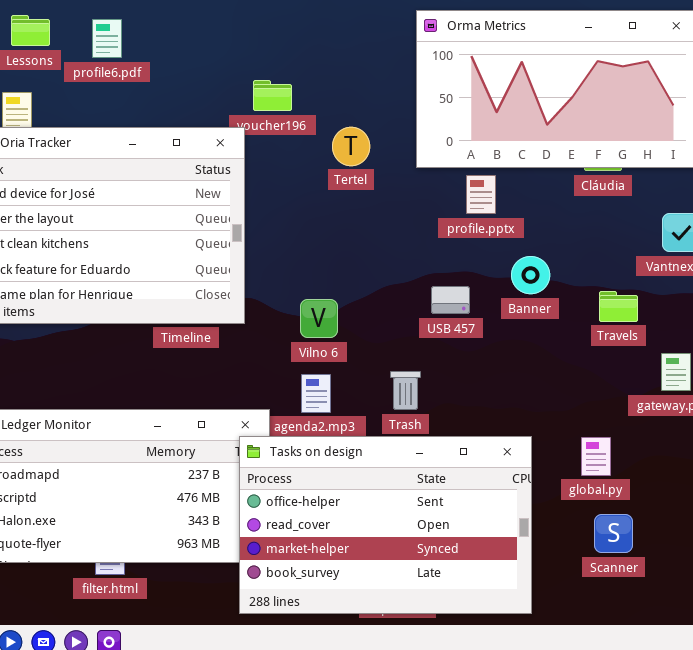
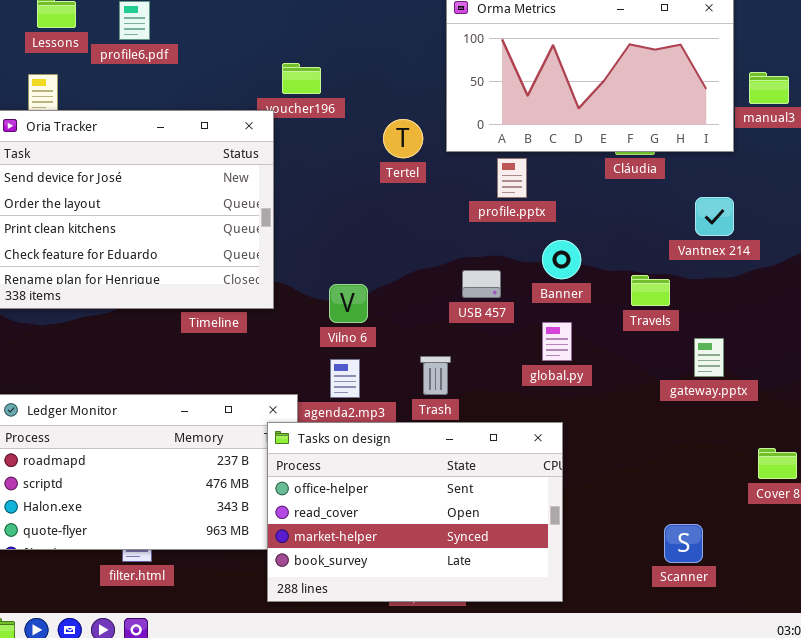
Tertel: [332,127,370,166] -> [383,119,423,158], moved
global.py: [581,437,611,476] -> [542,322,572,361], moved
Scanner: [594,514,633,553] -> [664,524,703,563], moved

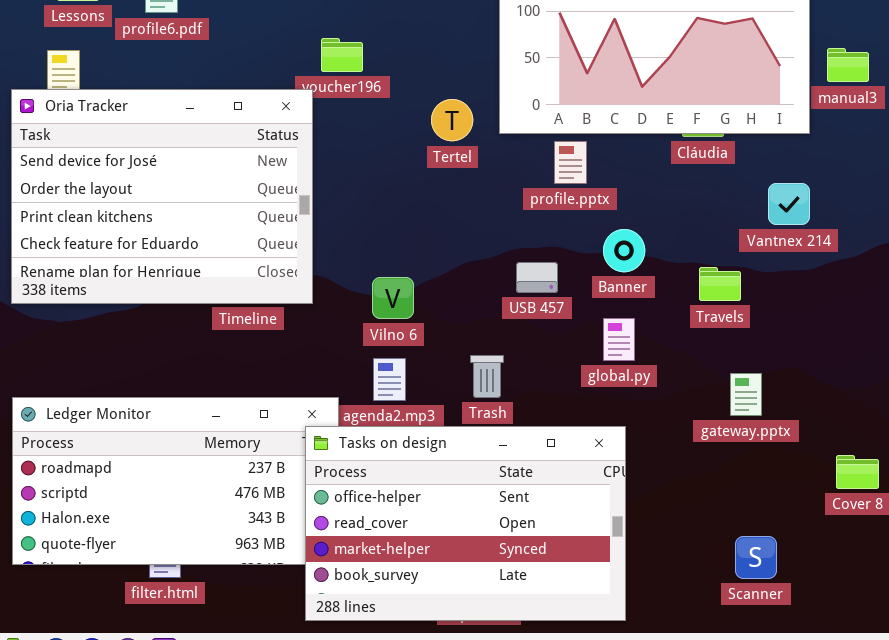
gateway.pptx: [694,338,724,377] -> [730,373,762,416], moved

